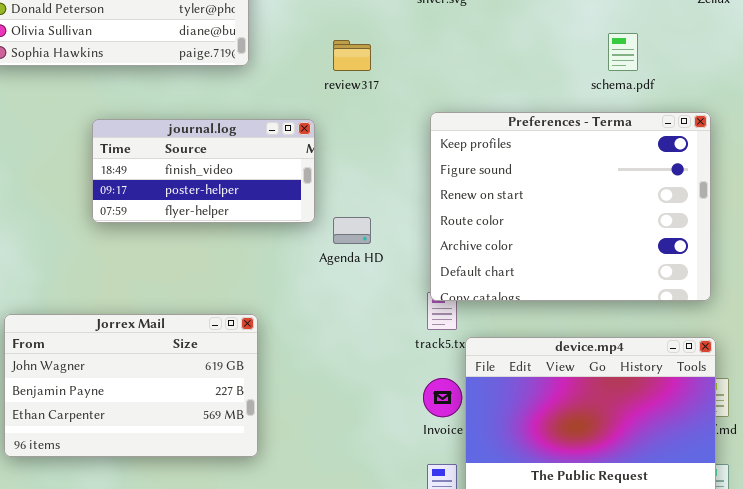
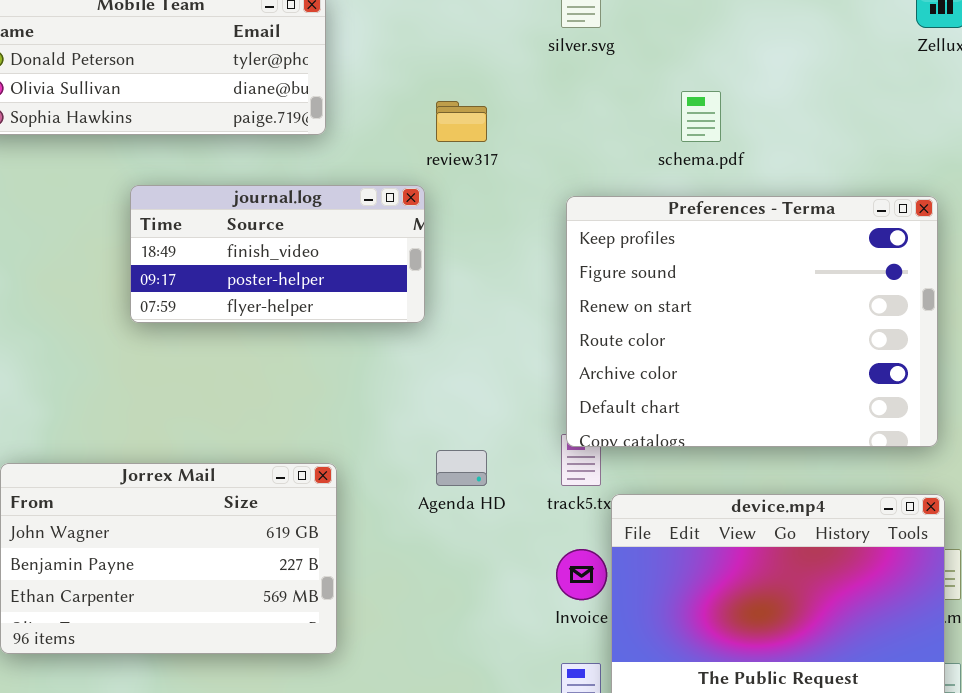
schema.pdf: [608,33,638,71] -> [681,91,721,142], moved
journal.log: [92,119,315,223] -> [130,185,425,323], moved
Agenda HD: [333,217,371,244] -> [436,450,487,486], moved

